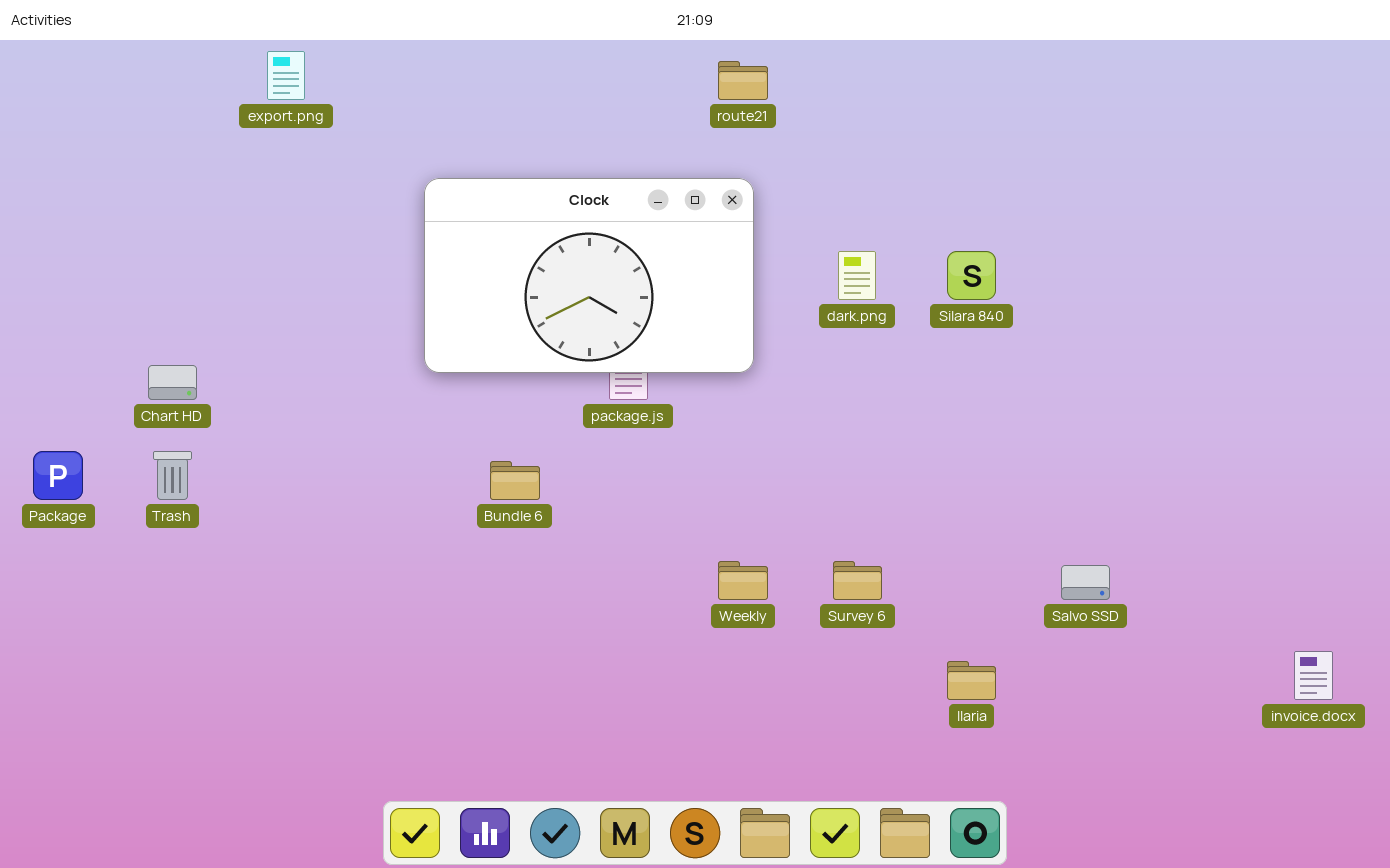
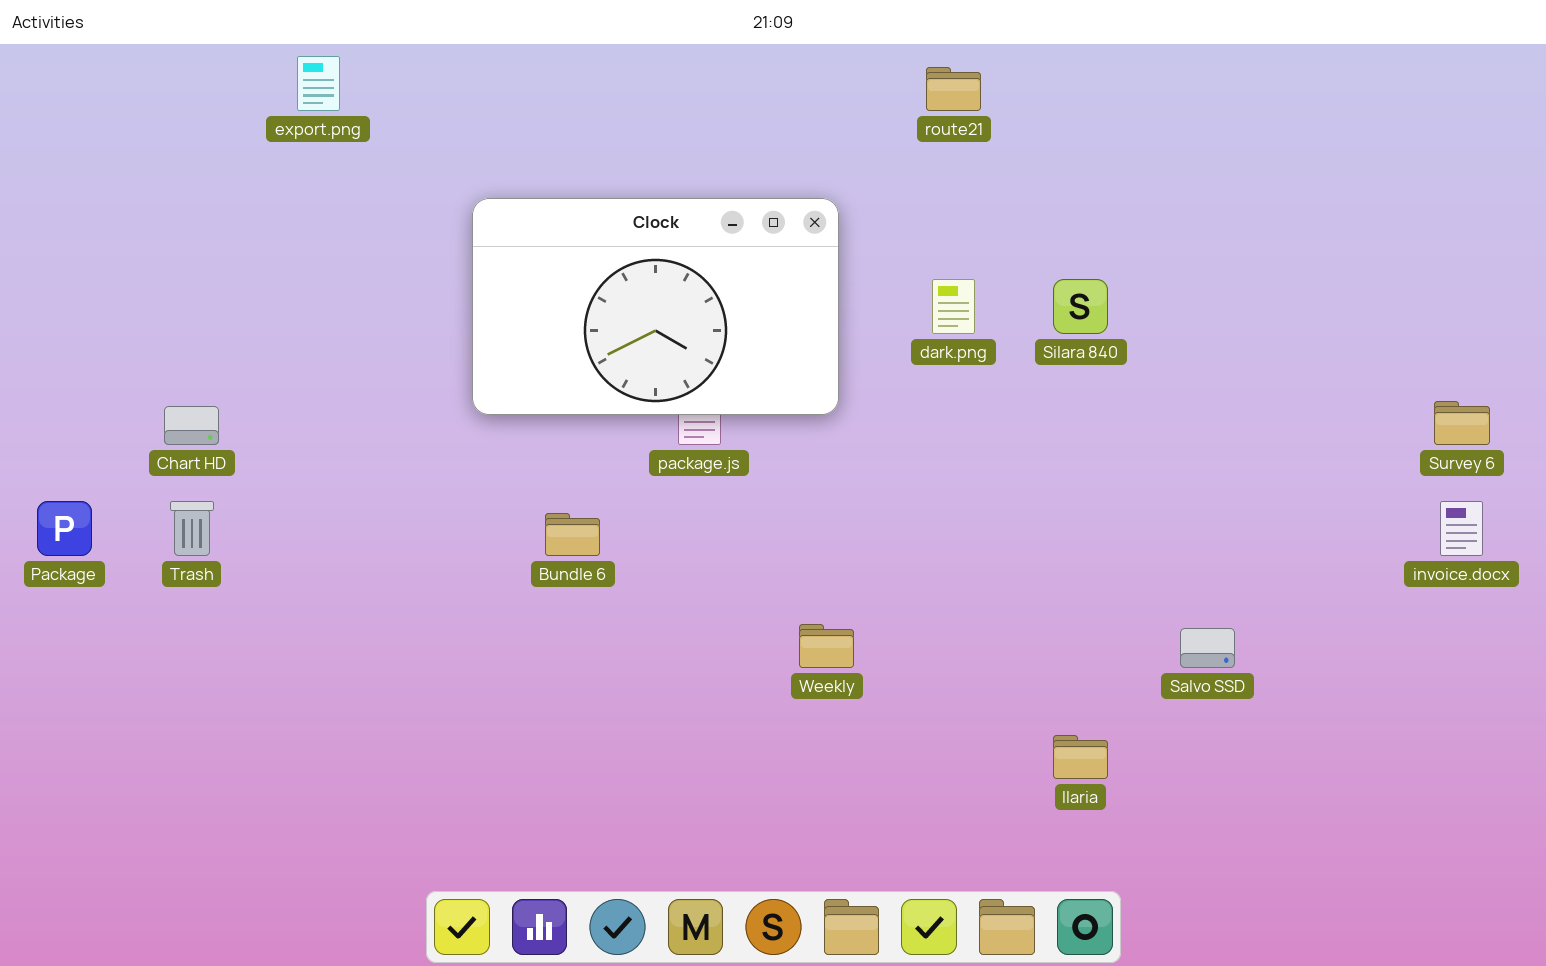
route21: [718,61,768,100] -> [926,67,981,111], moved
Survey 6: [833,561,882,600] -> [1434,401,1490,445], moved
invoice.docx: [1294,651,1333,700] -> [1440,501,1483,556], moved

